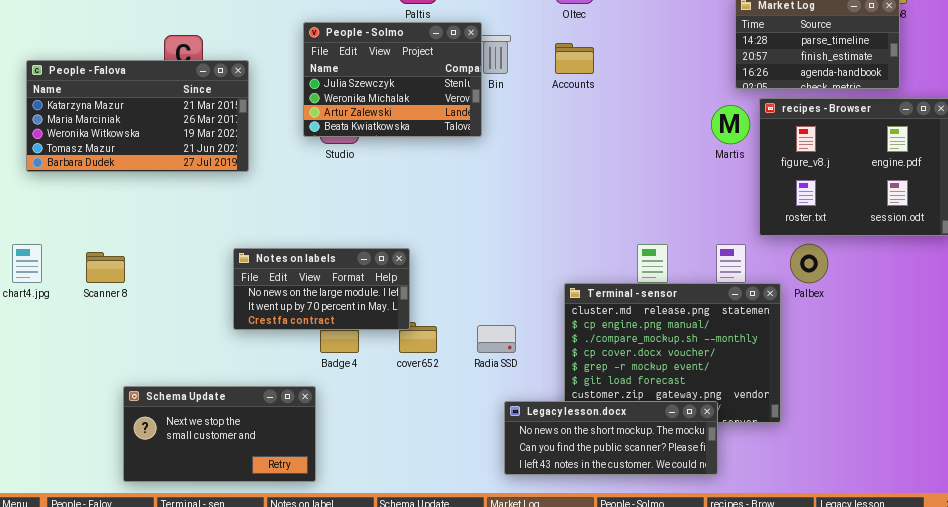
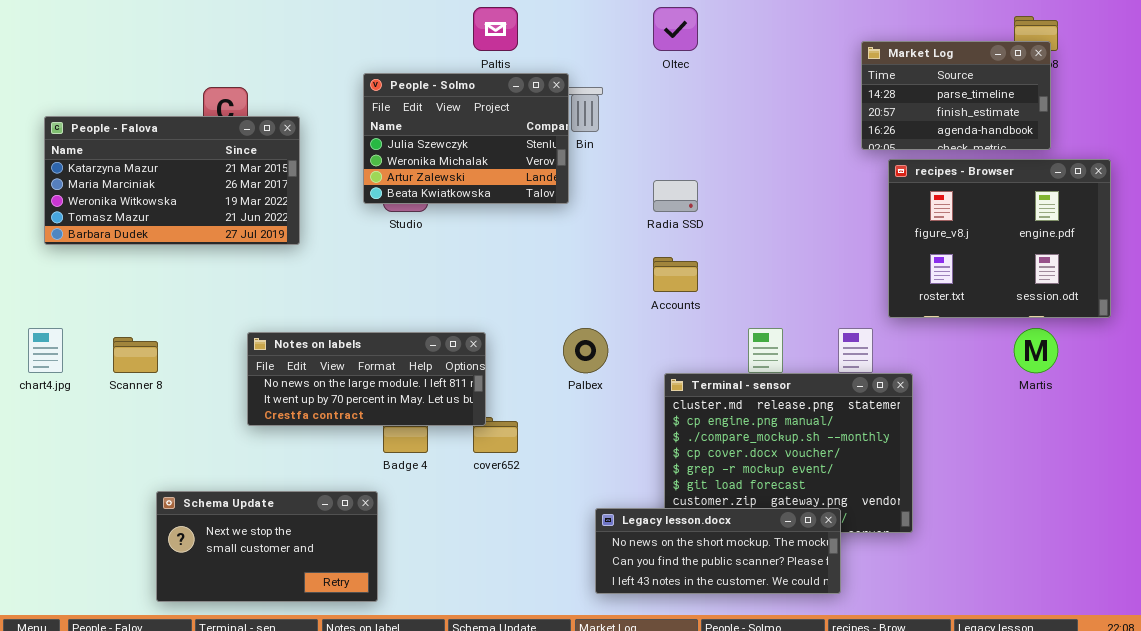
Accounts: [555,43,594,74] -> [653,257,698,292], moved
Martis: [711,105,750,144] -> [1014,328,1058,373], moved
Palbex: [790,244,828,283] -> [563,328,608,373], moved
Notes on labels: [233,248,410,330] -> [247,332,486,426], resized
Radia SSD: [477,325,516,353] -> [653,180,698,212], moved

